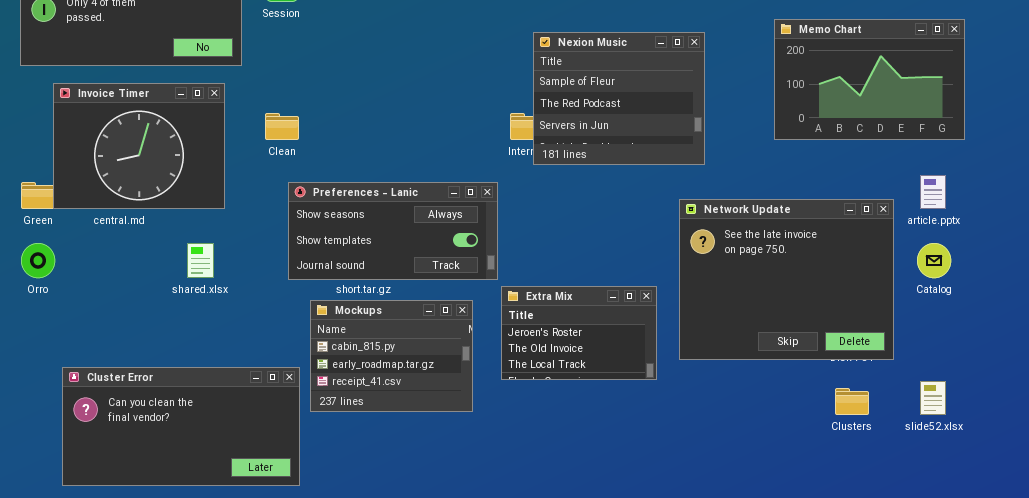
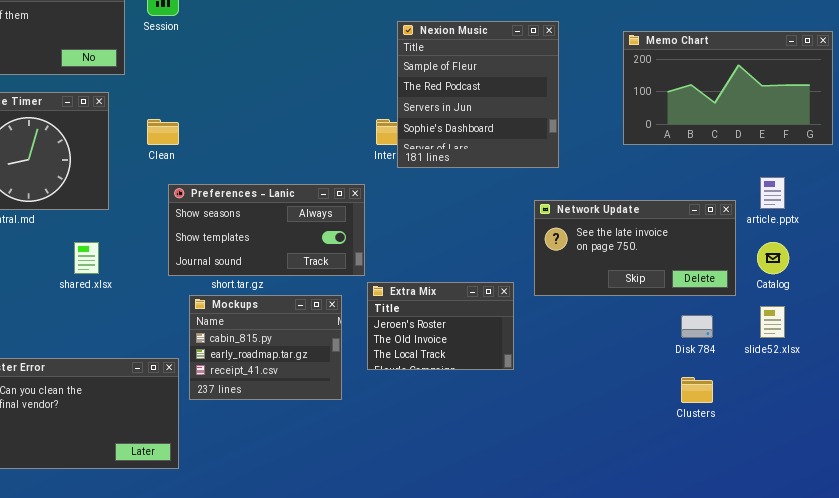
Memo Chart: [774,19,965,140] -> [623,31,833,145], resized
Nexion Music: [533,32,705,165] -> [397,21,559,168], resized
Network Update: [679,199,894,360] -> [534,200,736,296], resized
slide52.xlsx: [920,381,946,415] -> [760,306,785,338], moved

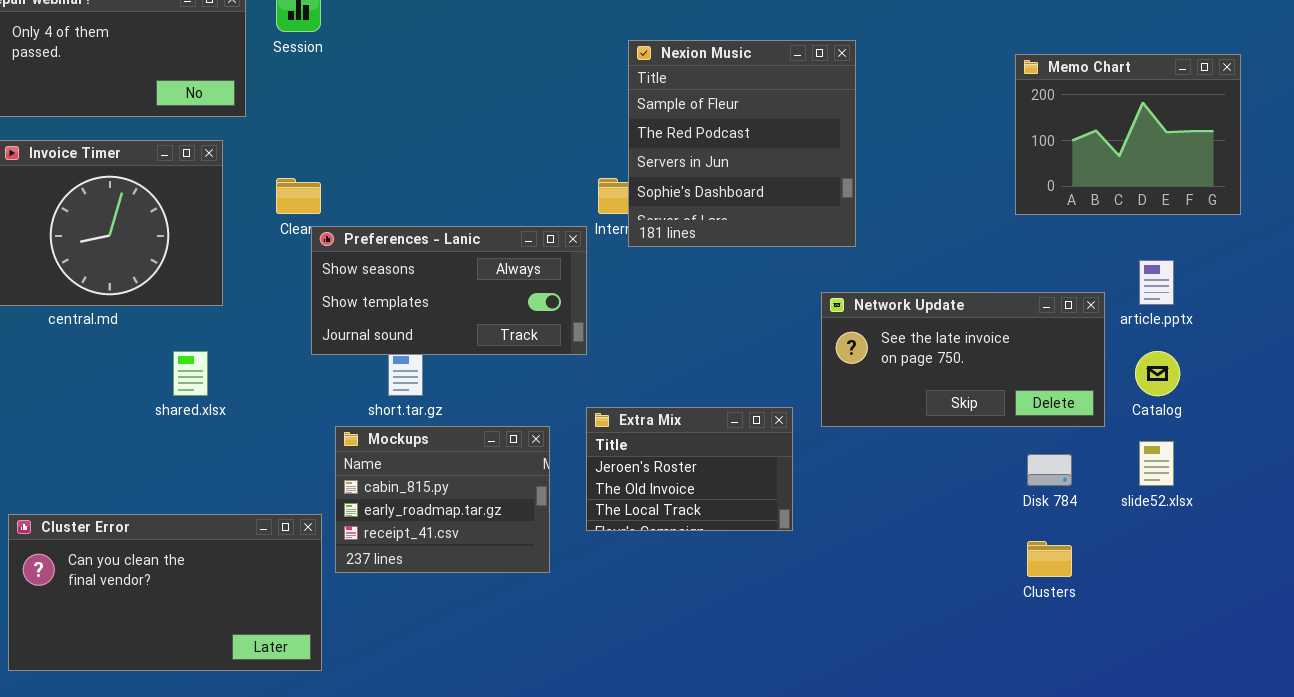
Memo Chart: [623,31,833,145] -> [1015,54,1241,215], resized
Preferences - Lanic: [168,184,365,276] -> [311,226,587,355], moved

